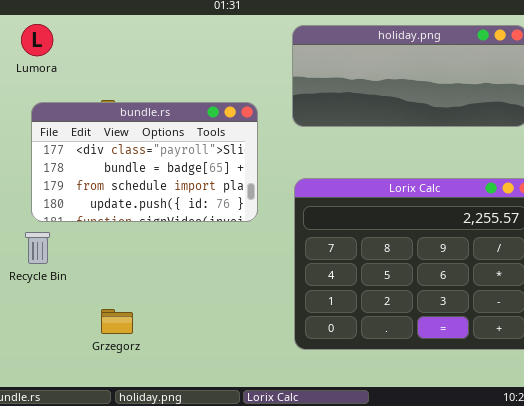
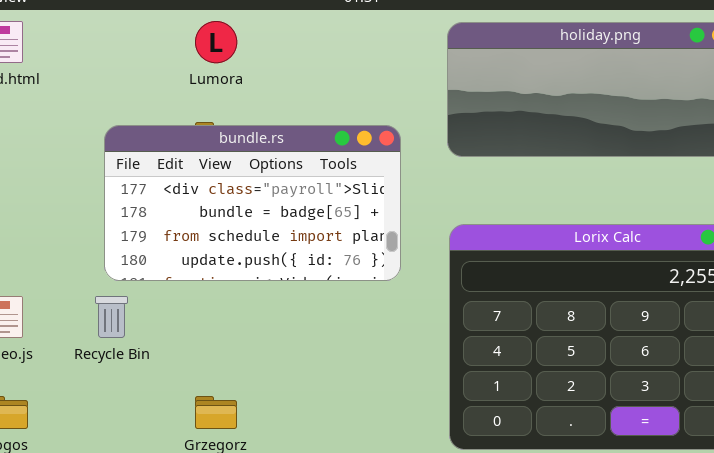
Lumora: [21,24,53,56] -> [195,21,237,63], moved

